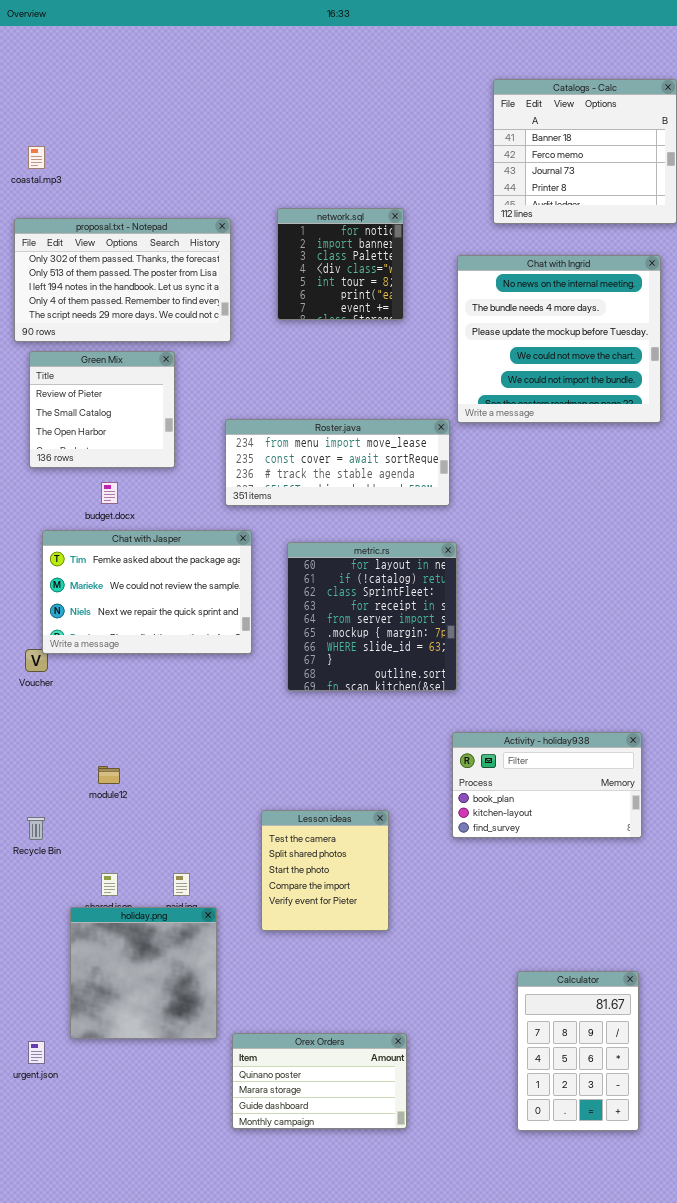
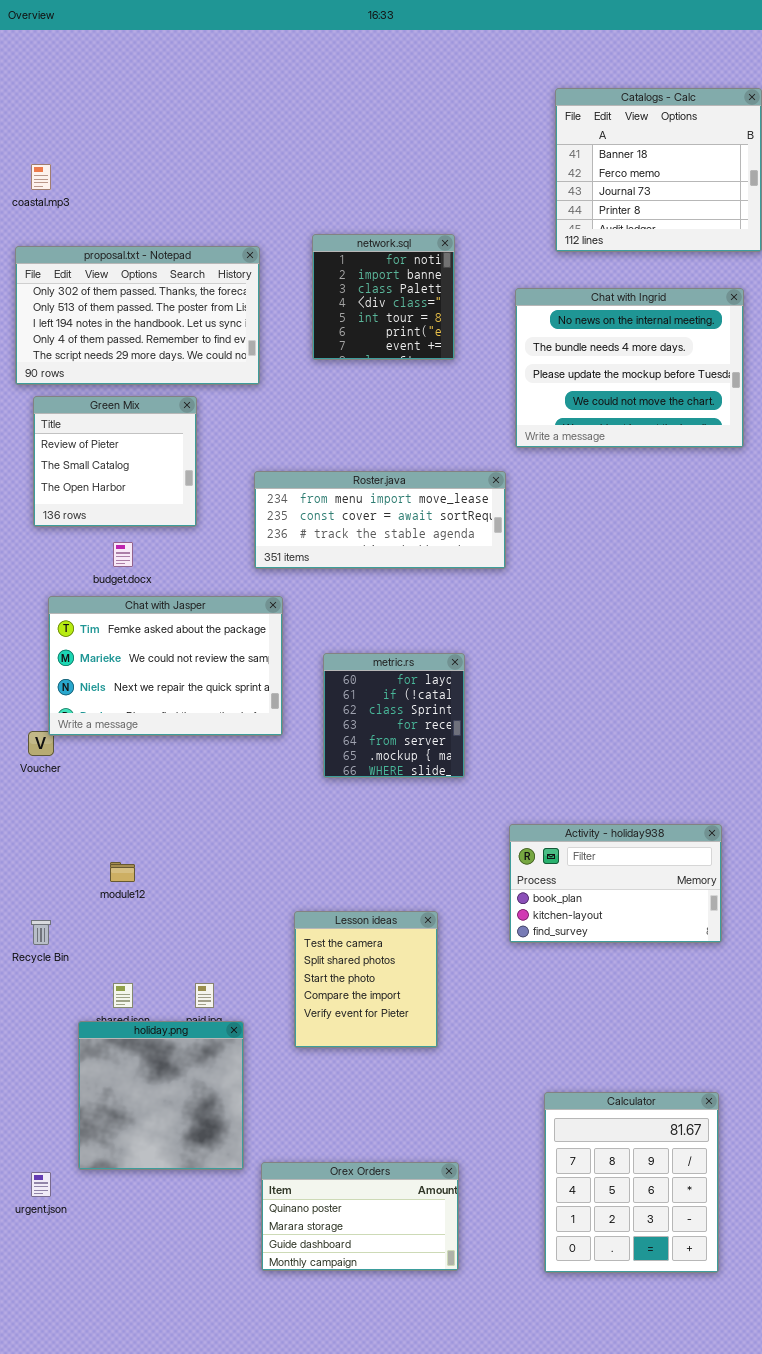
Chat with Ingrid: [457,255,661,423] -> [515,288,744,448], resized
metric.rs: [287,542,457,691] -> [323,653,465,778], resized
Calculator: [517,971,639,1131] -> [544,1092,719,1273], resized

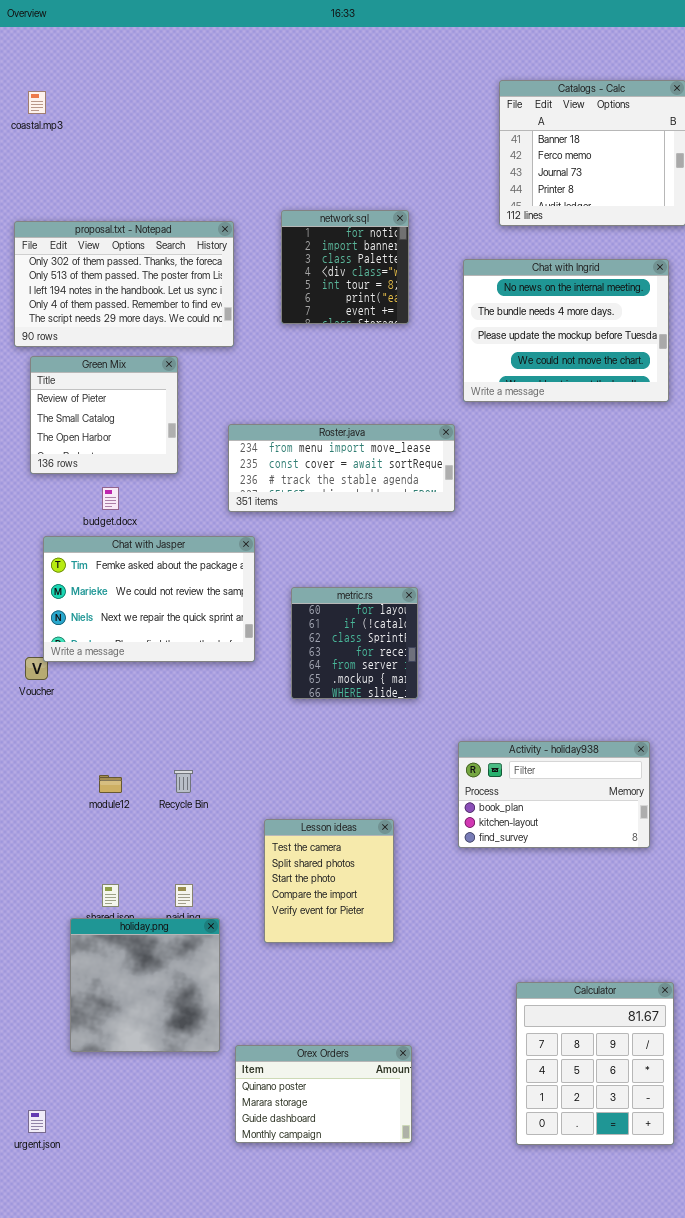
coastal.mp3: [31,164,51,190] -> [28,91,46,114], moved
Recycle Bin: [31,920,51,945] -> [174,770,193,793], moved
Calculator: [544,1092,719,1273] -> [516,982,674,1145], moved
urgent.json: [31,1172,51,1197] -> [28,1110,46,1133], moved

